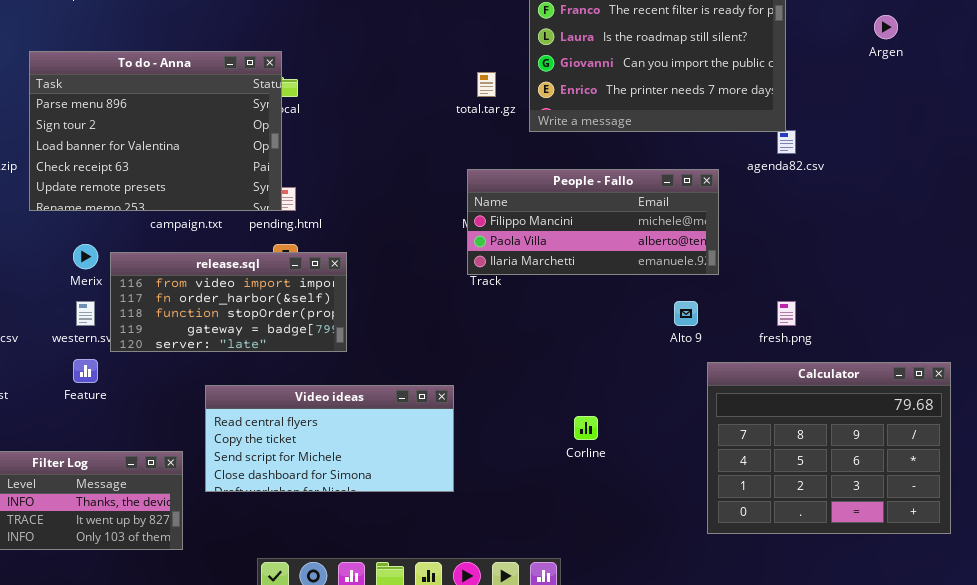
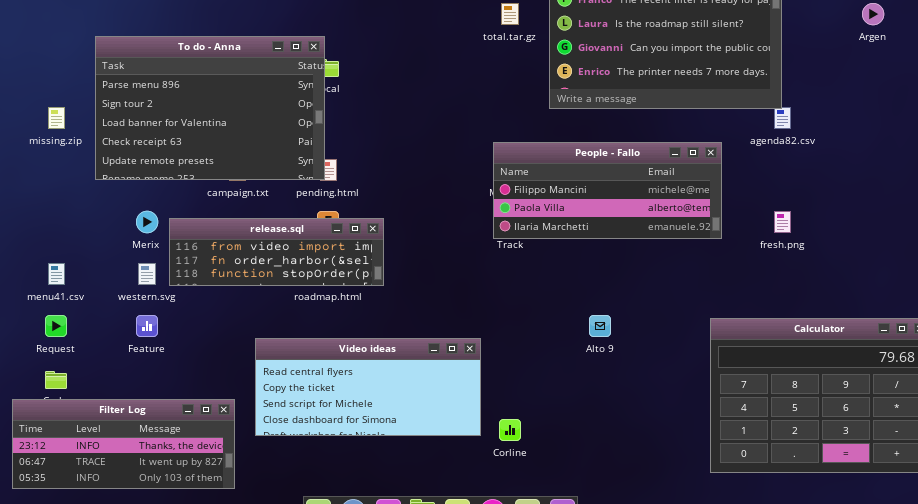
total.tar.gz: [477,72,496,97] -> [501,3,519,25], moved
release.sql: [110,252,347,352] -> [169,218,384,286], resized
Alto 9: [674,301,698,326] -> [589,315,611,337], moved
fresh.png: [777,301,796,326] -> [774,211,791,233], moved
Corline: [574,416,598,440] -> [499,419,521,441], moved

